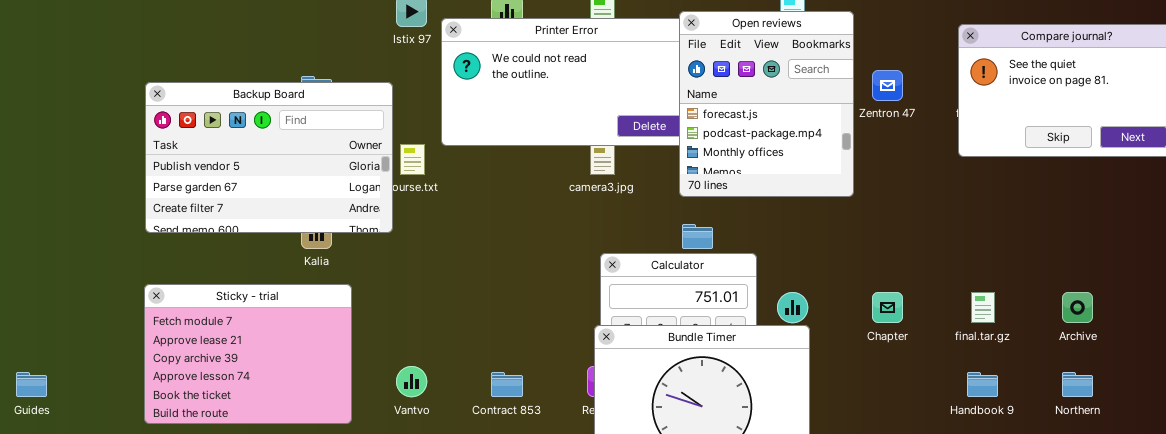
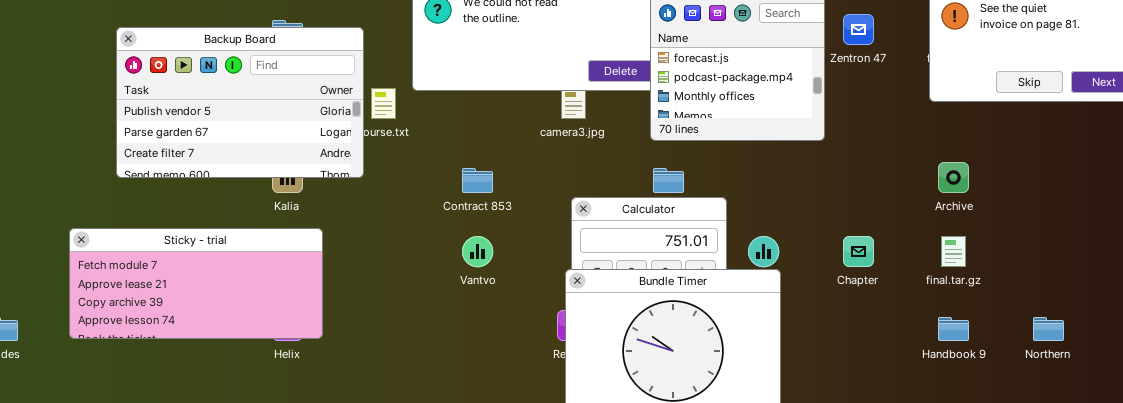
Sticky - trial: [144,284,352,424] -> [69,228,323,339], resized
Archive: [1062,292,1093,323] -> [938,162,969,193], moved
Vantvo: [396,366,427,397] -> [462,236,493,267], moved
Contract 853: [491,372,523,397] -> [462,168,493,193], moved

